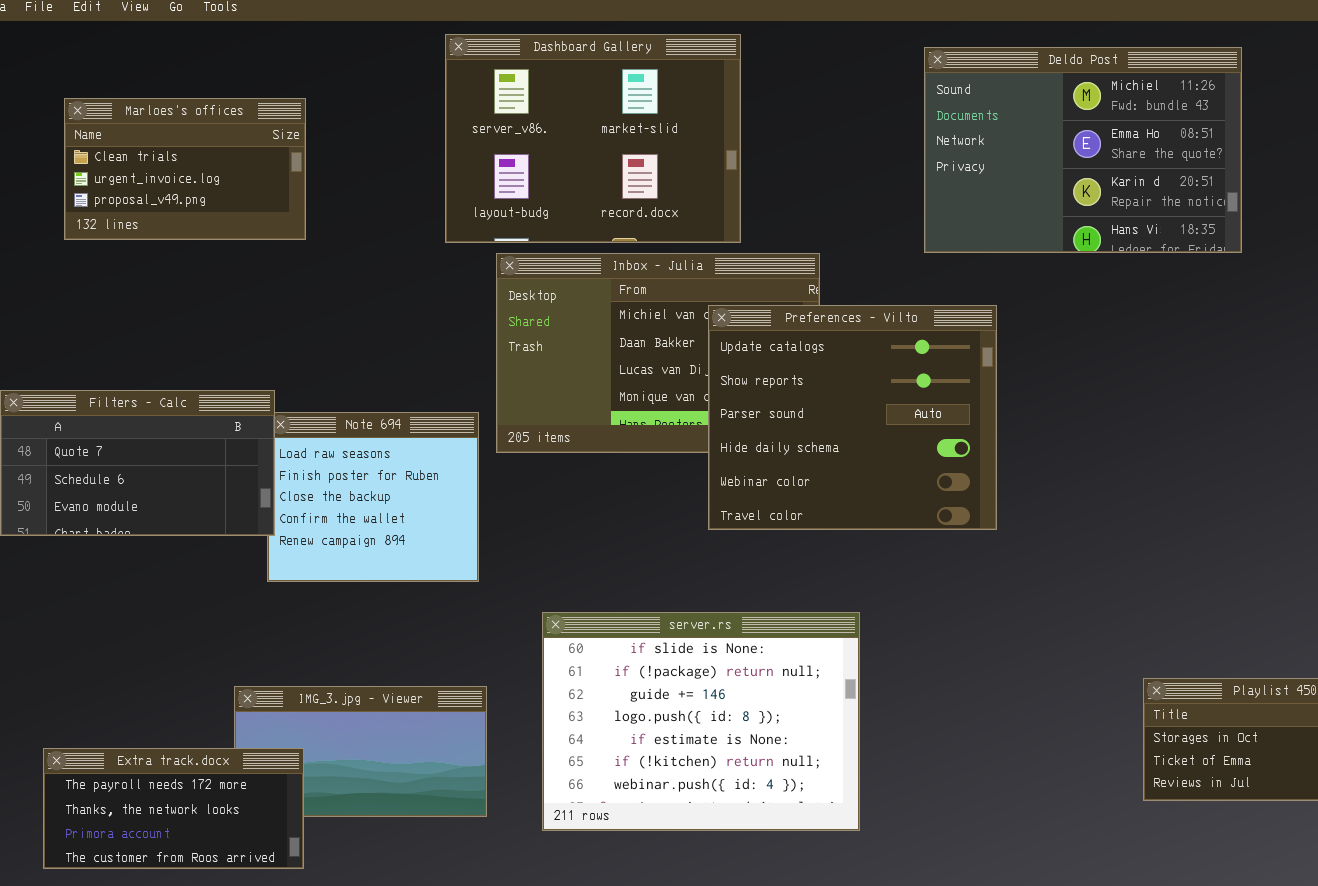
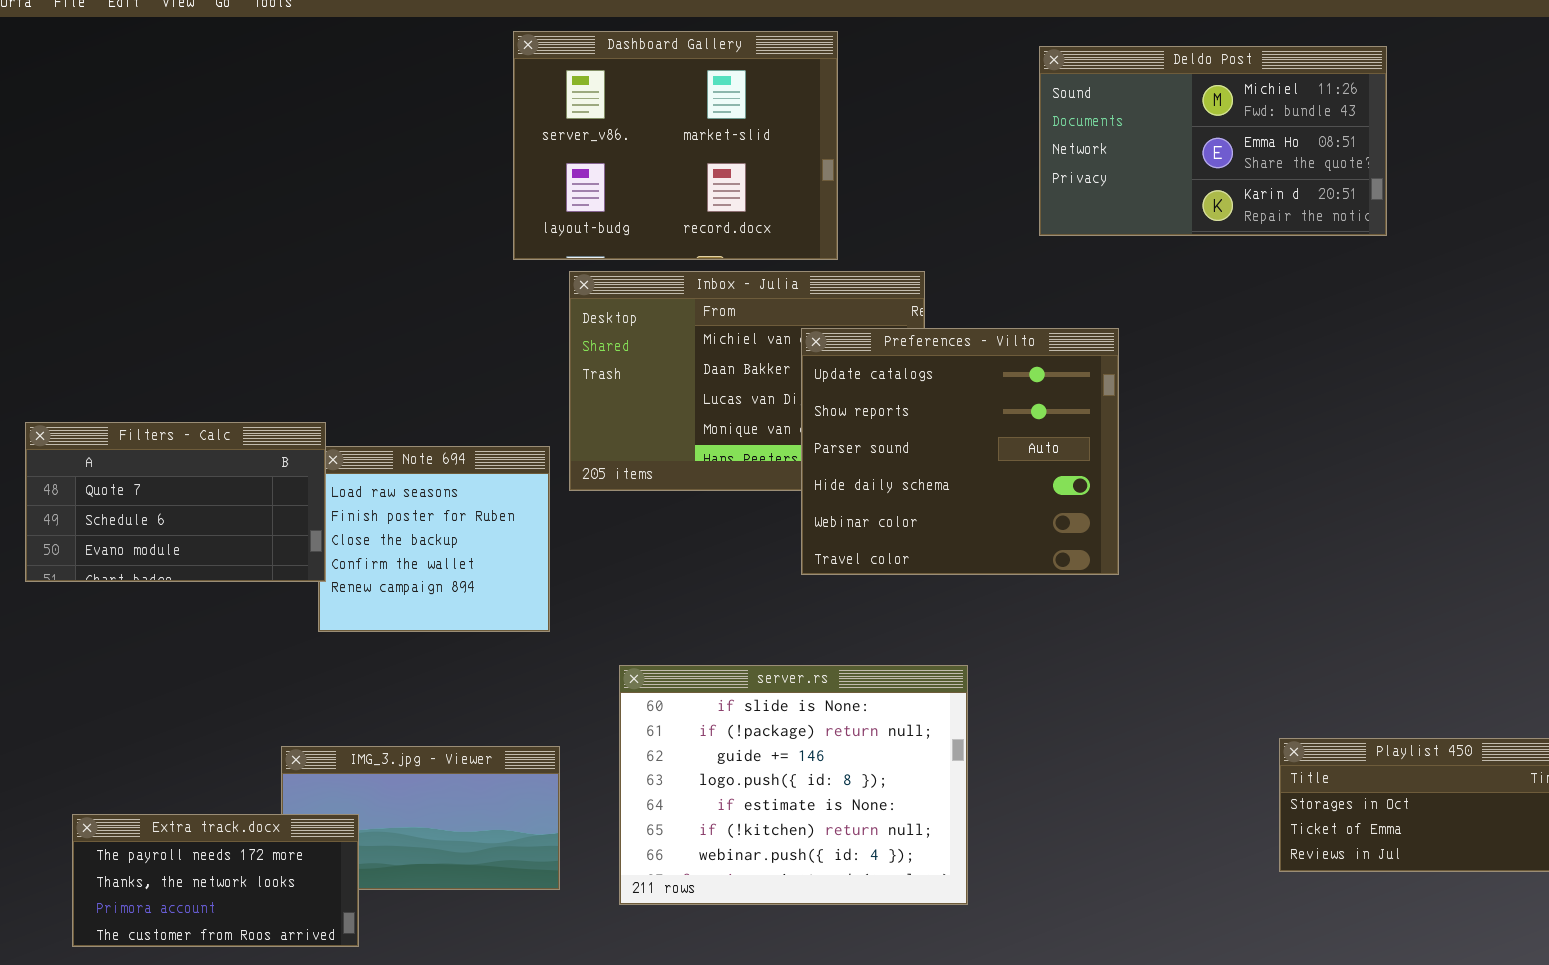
Deldo Post: [924,47,1242,253] -> [1039,46,1387,236], resized
Marloes's offices: [64,98,306,240] -> none, closed

